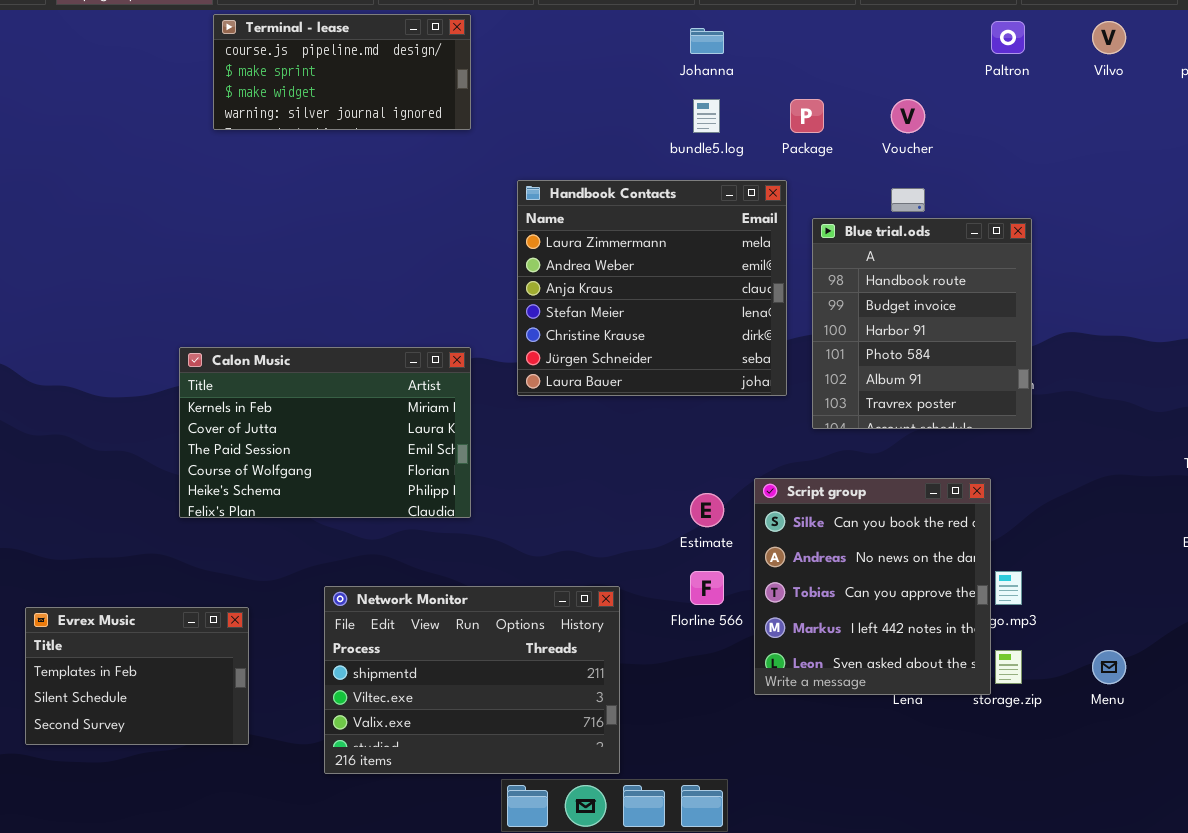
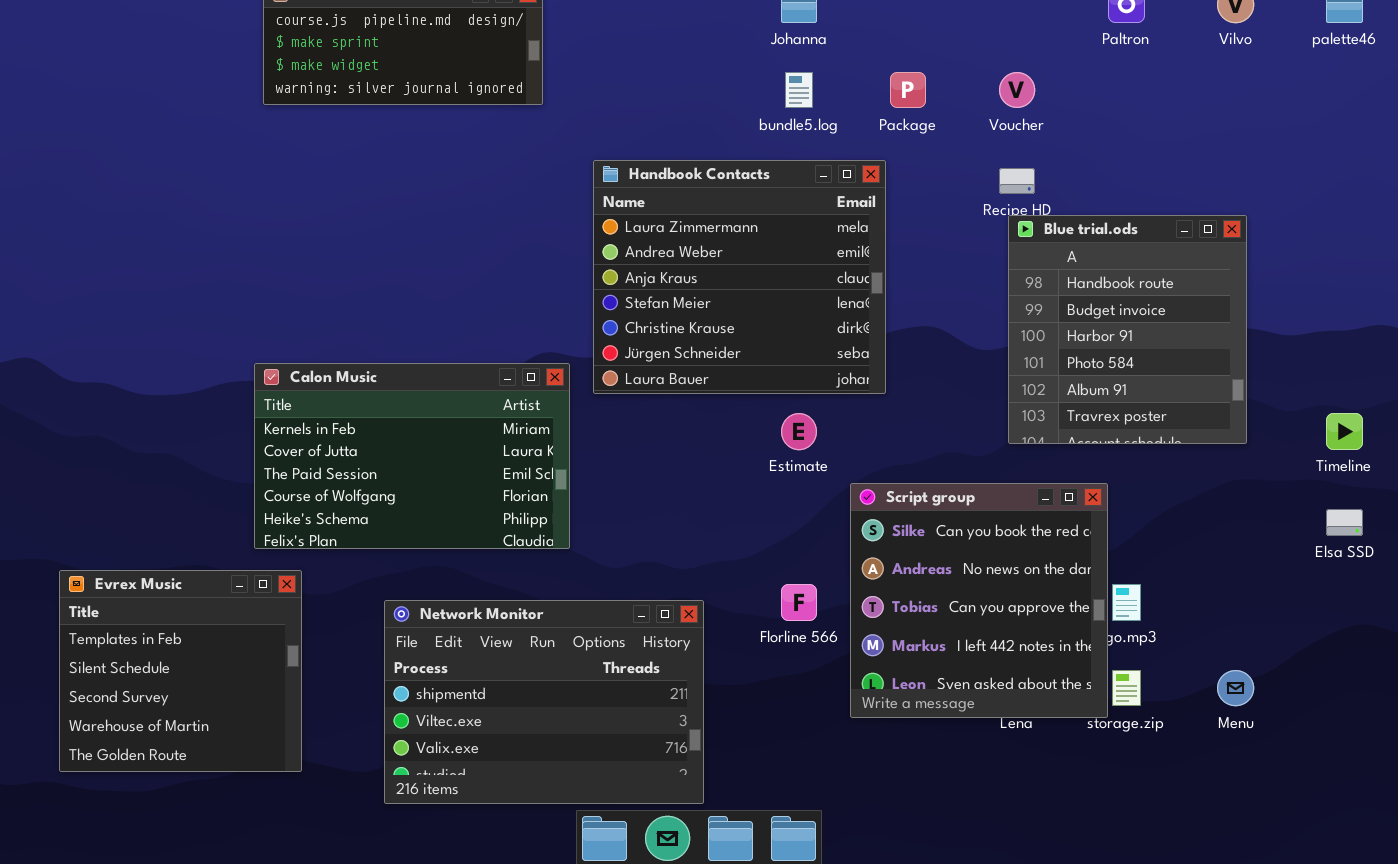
Blue trial.ods: [812,218,1032,429] -> [1008,215,1247,444], moved
Calon Music: [179,347,471,518] -> [254,363,570,549], moved
Estimate: [690,493,724,527] -> [781,413,817,450], moved
Evrex Music: [25,607,249,745] -> [59,570,302,772], resized

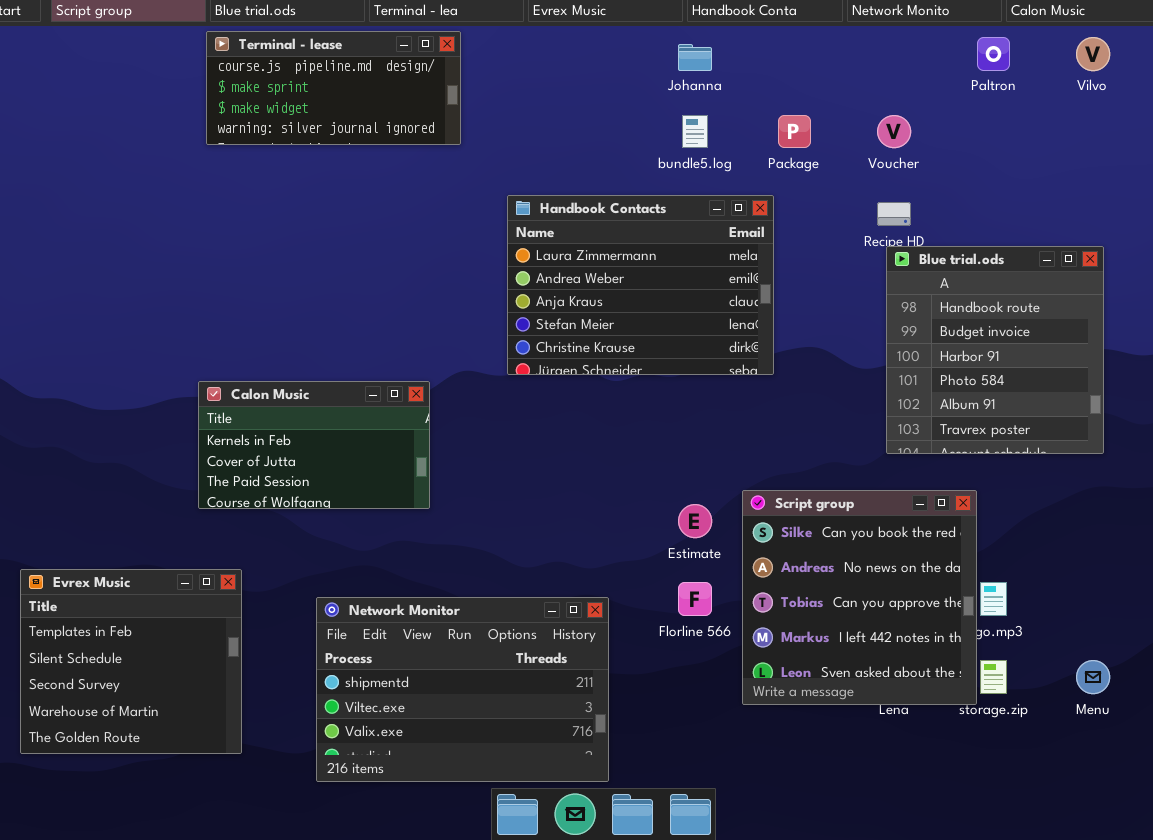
Handbook Contacts: [593,160,886,394] -> [507,195,774,375], resized
Calon Music: [254,363,570,549] -> [198,381,430,509], resized
Estimate: [781,413,817,450] -> [678,504,712,538], moved

